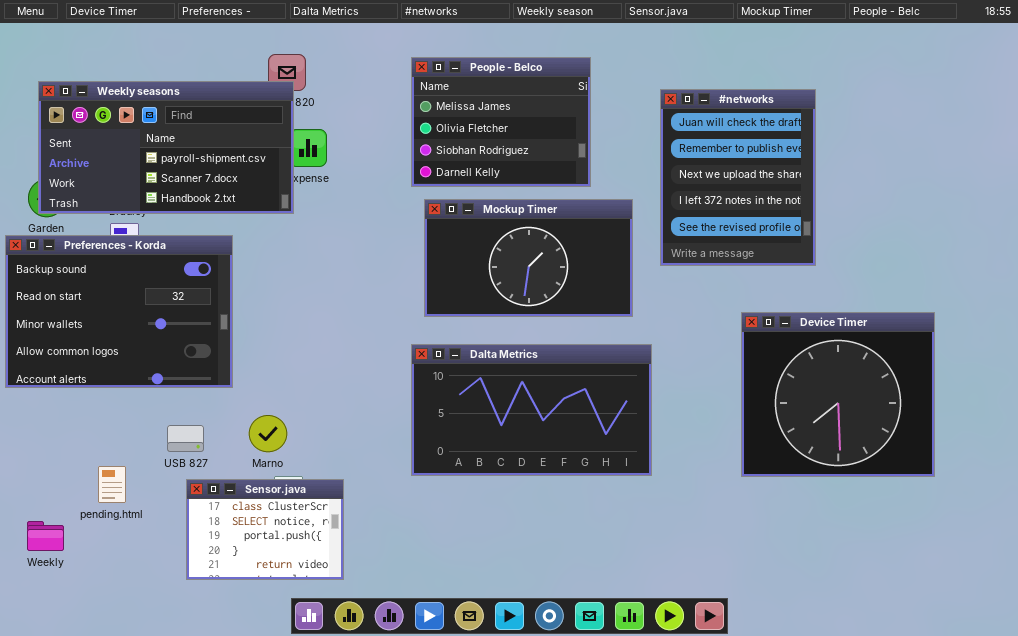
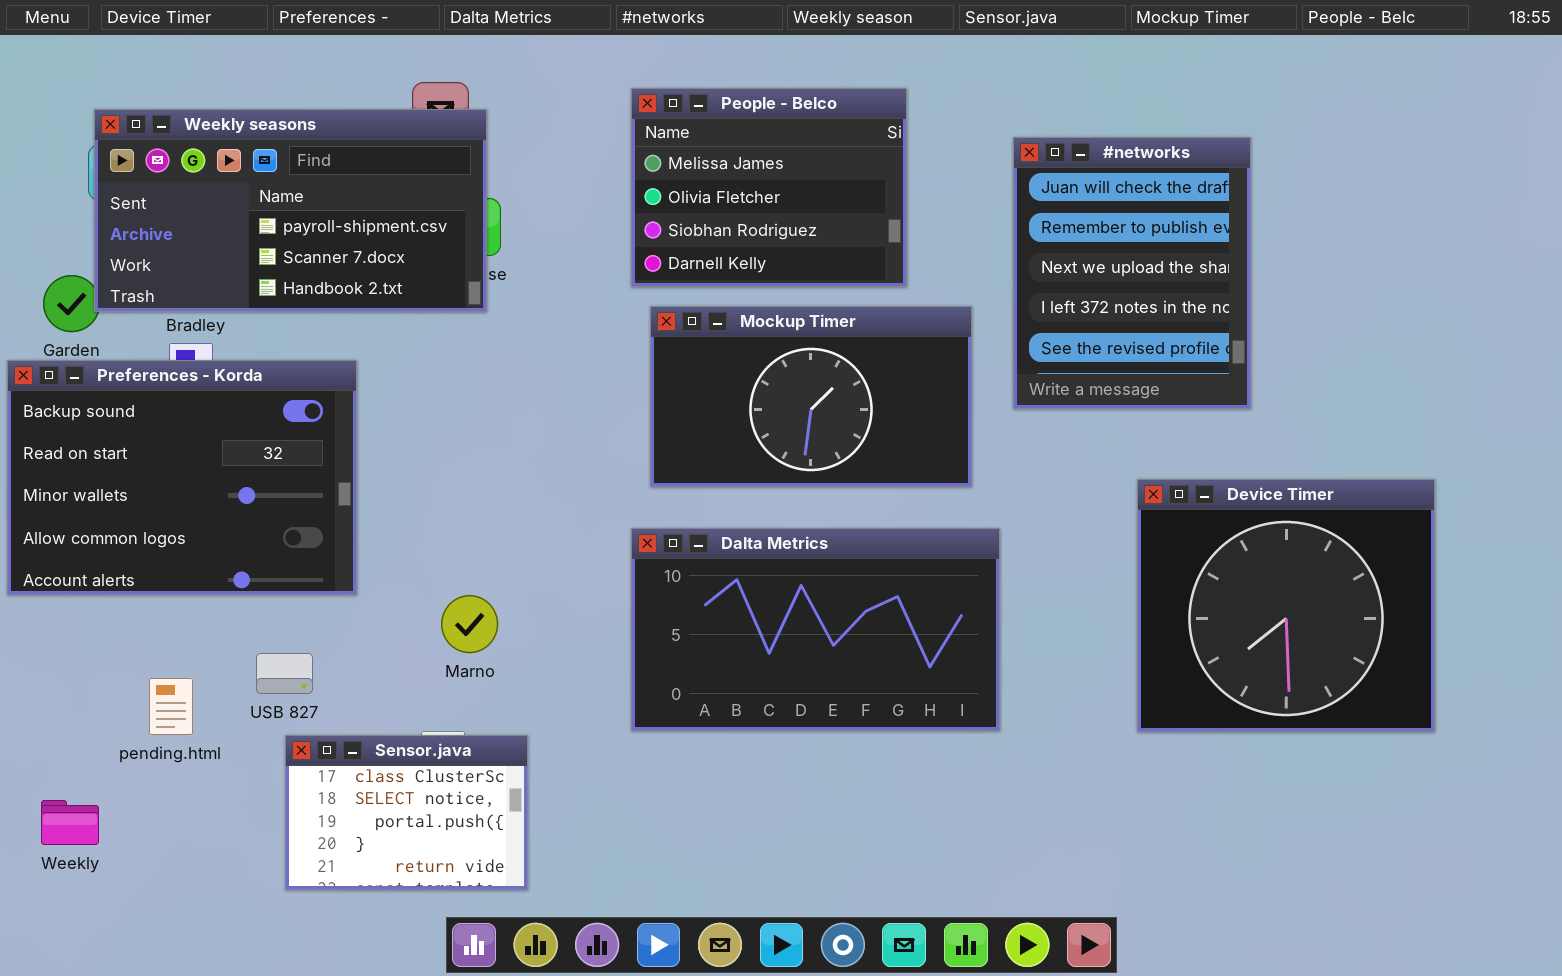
Weekly seasons: [38,81,294,214] -> [94,109,487,312], moved
Marno: [249,415,287,452] -> [441,595,498,653], moved
pending.html: [98,466,126,503] -> [149,678,193,735], moved

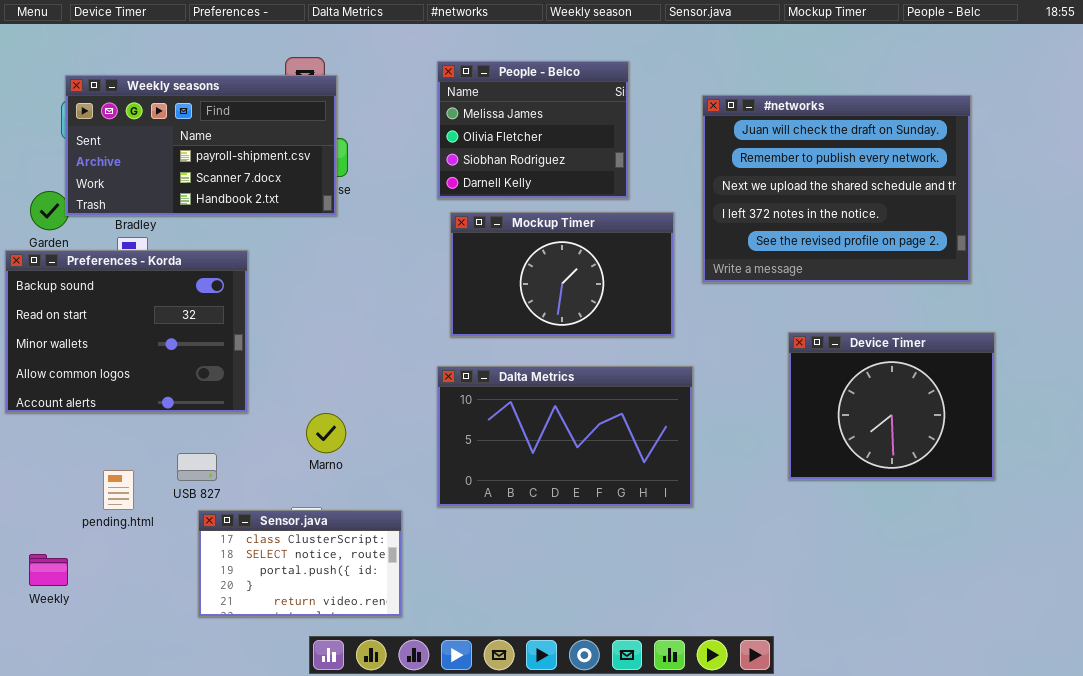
#networks: [1013,137,1251,409] -> [702,95,971,283], resized
Device Timer: [1137,479,1435,732] -> [788,332,995,480], resized
Sensor.java: [285,735,528,890] -> [198,510,402,617], resized

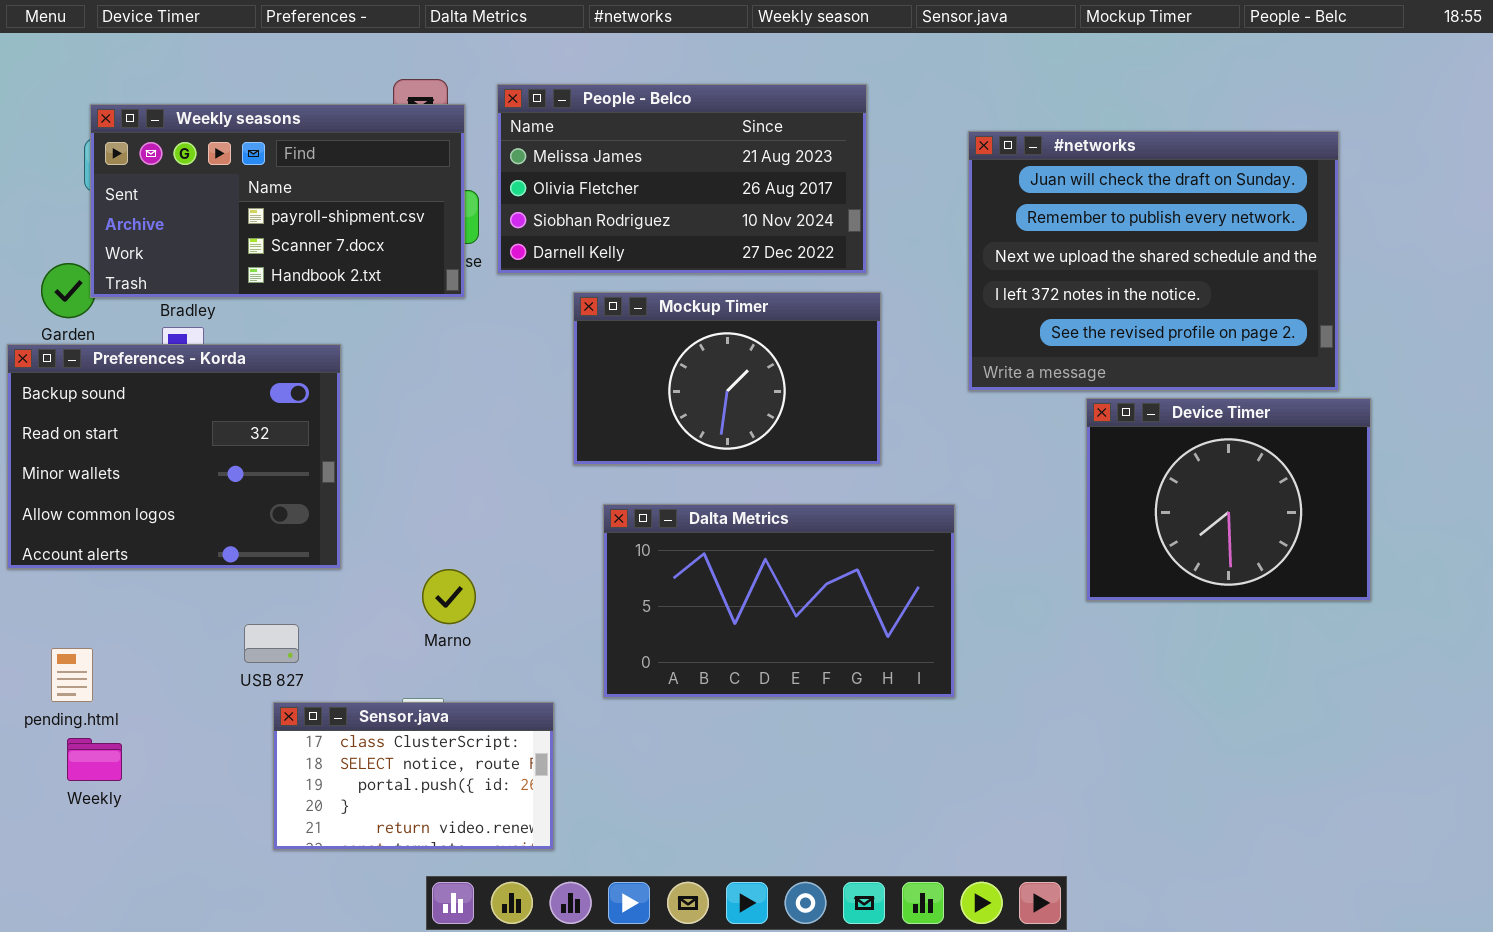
People - Belco: [437,61,629,199] -> [497,84,867,274], resized
Mockup Timer: [450,212,674,337] -> [573,292,881,465], moved
Device Timer: [788,332,995,480] -> [1086,398,1371,601], moved
pending.html: [103,470,134,510] -> [51,648,93,702], moved
Weekly: [29,554,68,586] -> [67,738,122,781], moved

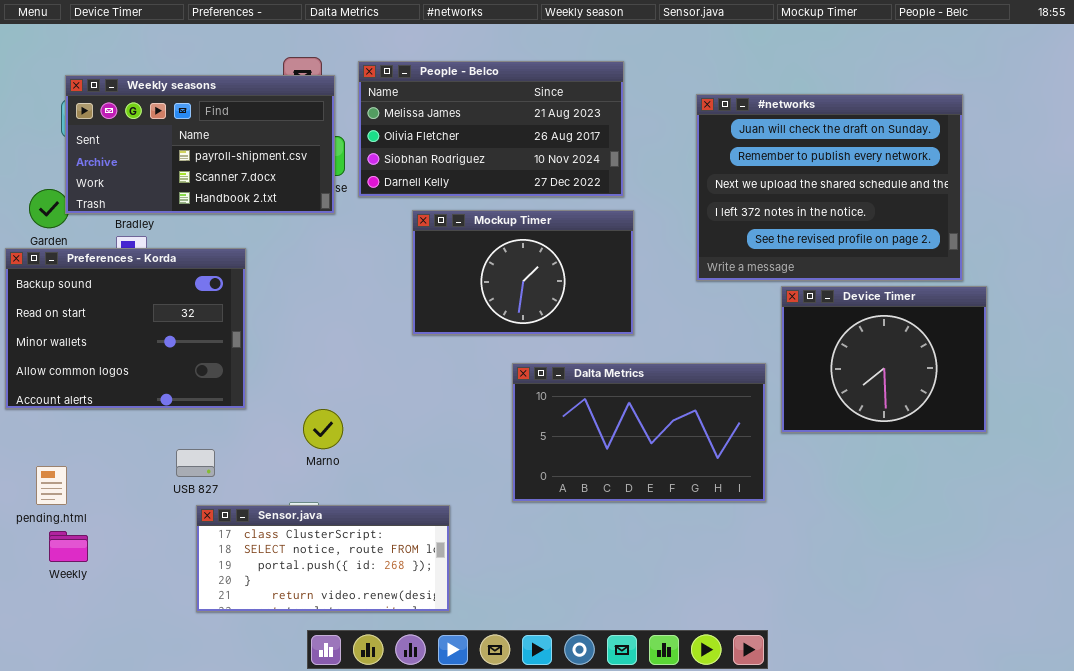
Dalta Metrics: [603,504,955,698] -> [512,363,766,502], moved
Sensor.java: [273,702,554,850] -> [196,505,450,612], resized

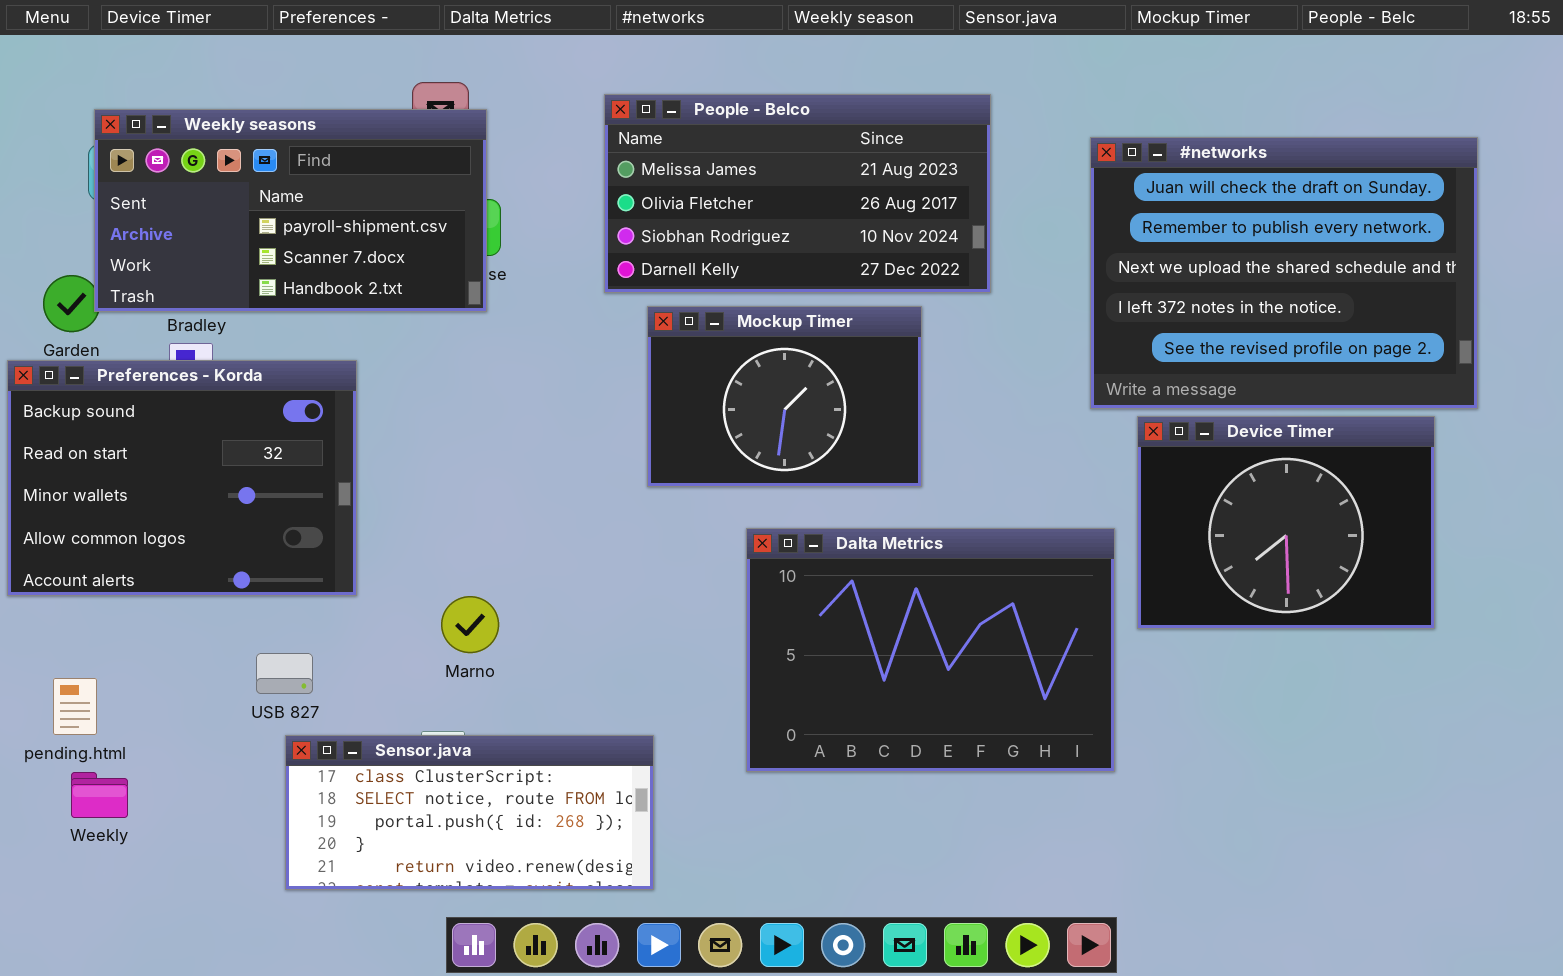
People - Belco: [358,61,624,197] -> [604,94,991,293], moved
#networks: [696,94,963,281] -> [1090,137,1478,409], moved
Mockup Timer: [412,210,634,335] -> [647,306,922,487], resized
Dalta Metrics: [512,363,766,502] -> [746,528,1115,772], resized

